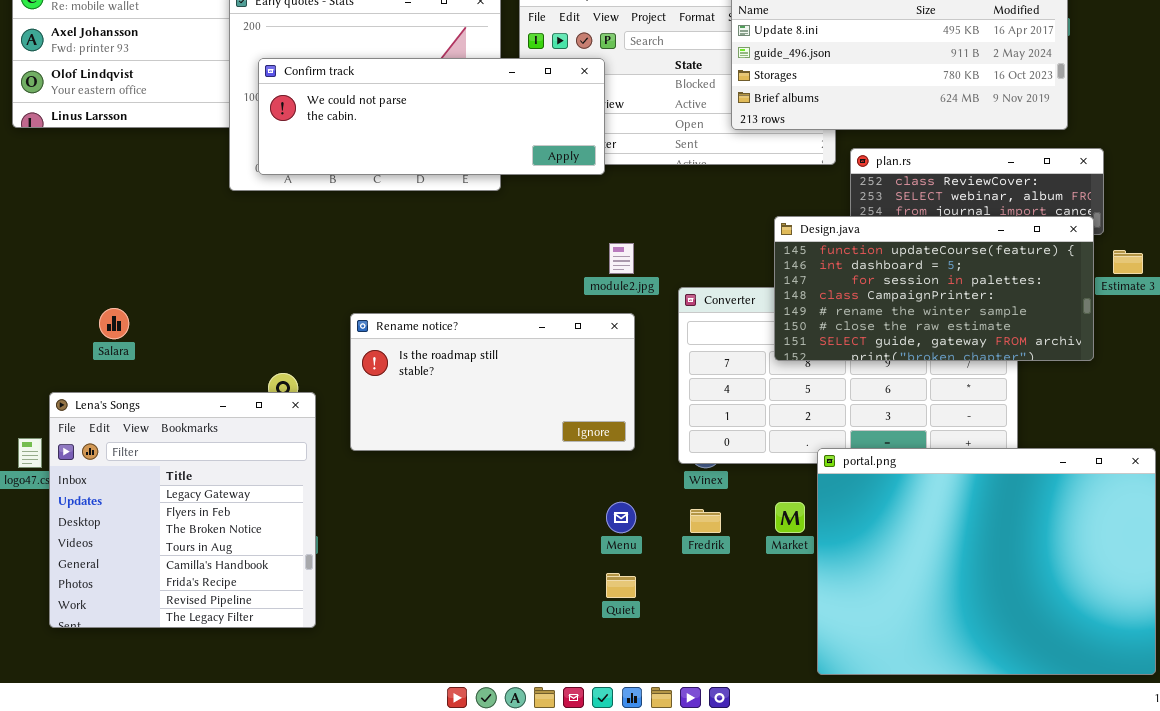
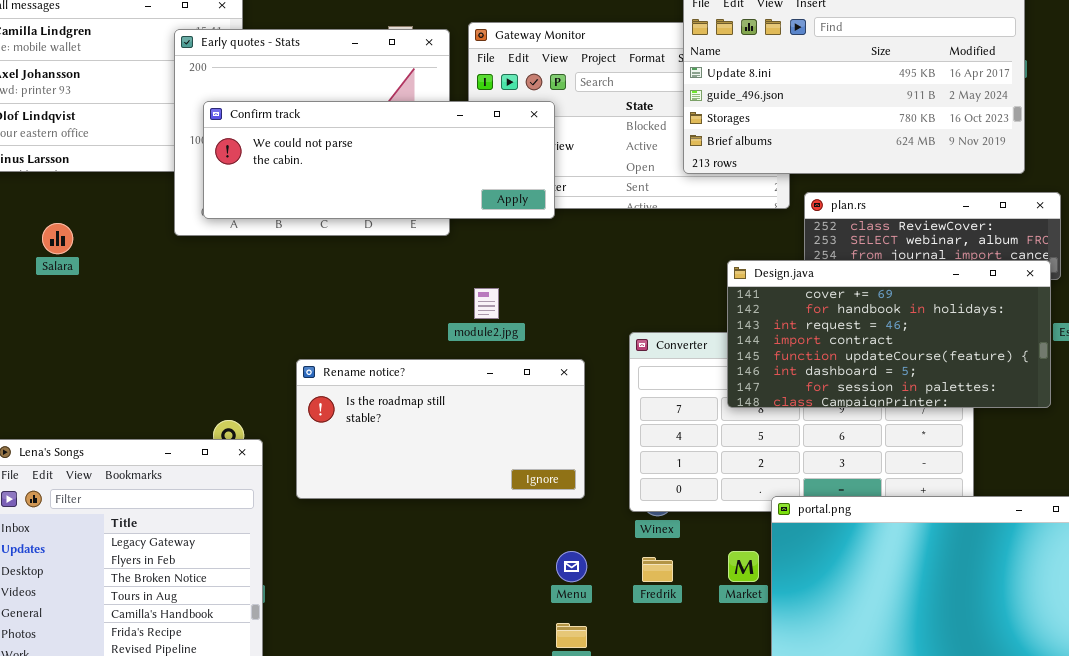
Design.java: [774,216,1094,361] -> [727,260,1051,408], scrolled up 4 rows
module2.jpg: [609,243,634,274] -> [474,288,499,319], moved
Salara: [99,308,129,339] -> [42,223,73,254], moved

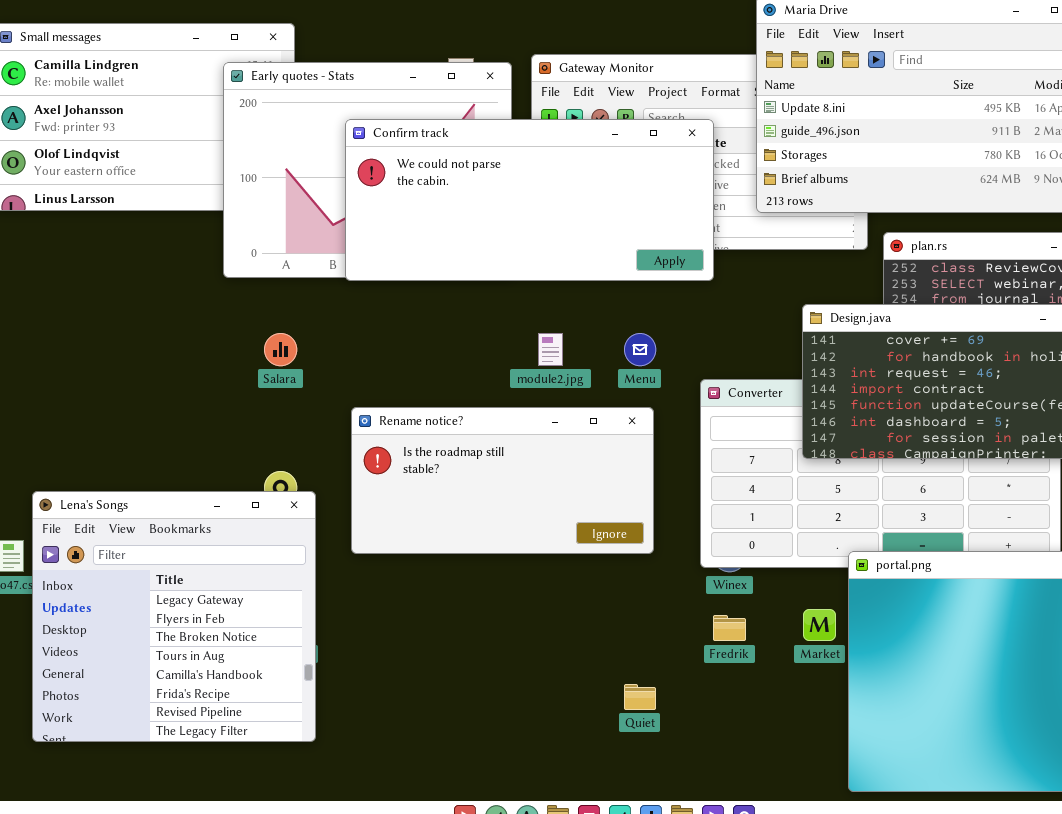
Confirm track: [203,101,555,219] -> [345,119,714,281], moved, resized
Salara: [42,223,73,254] -> [264,333,297,366], moved
Menu: [556,551,587,582] -> [624,333,656,366], moved

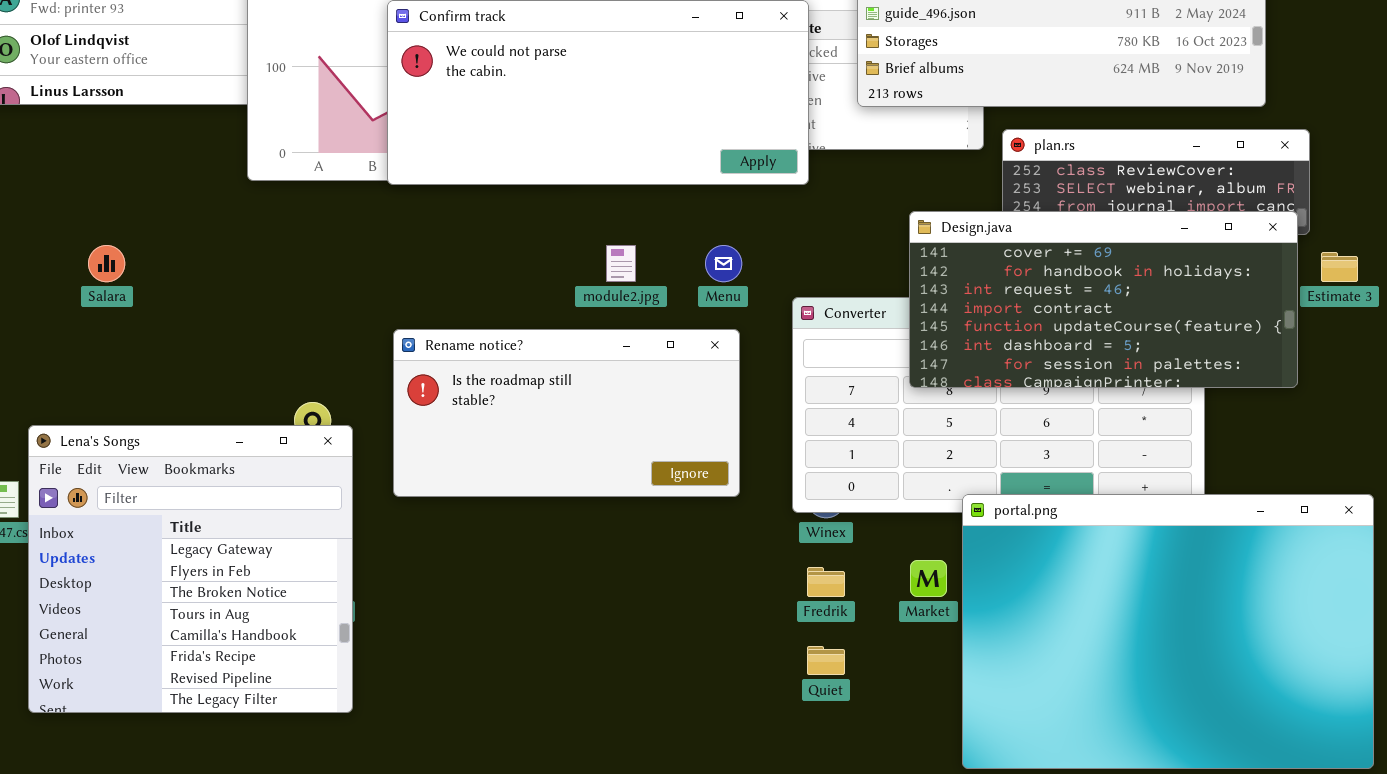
Salara: [264,333,297,366] -> [88,245,125,282], moved
Quiet: [624,684,656,710] -> [807,646,845,675], moved

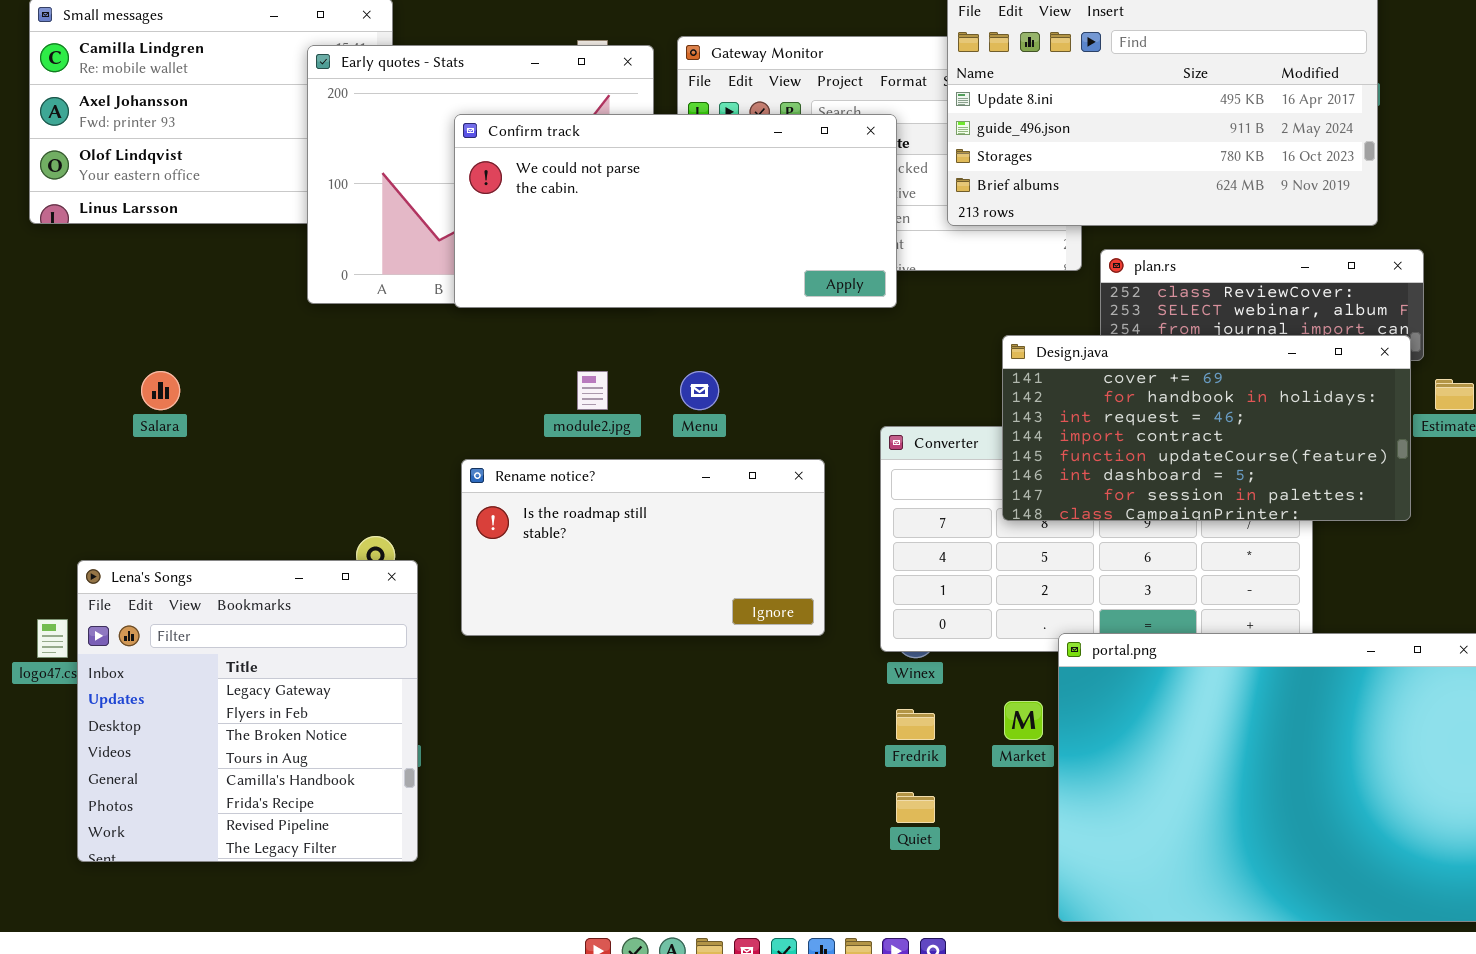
module2.jpg: [606,245,636,282] -> [577,371,608,410], moved
Menu: [705,245,742,282] -> [680,371,719,410], moved

